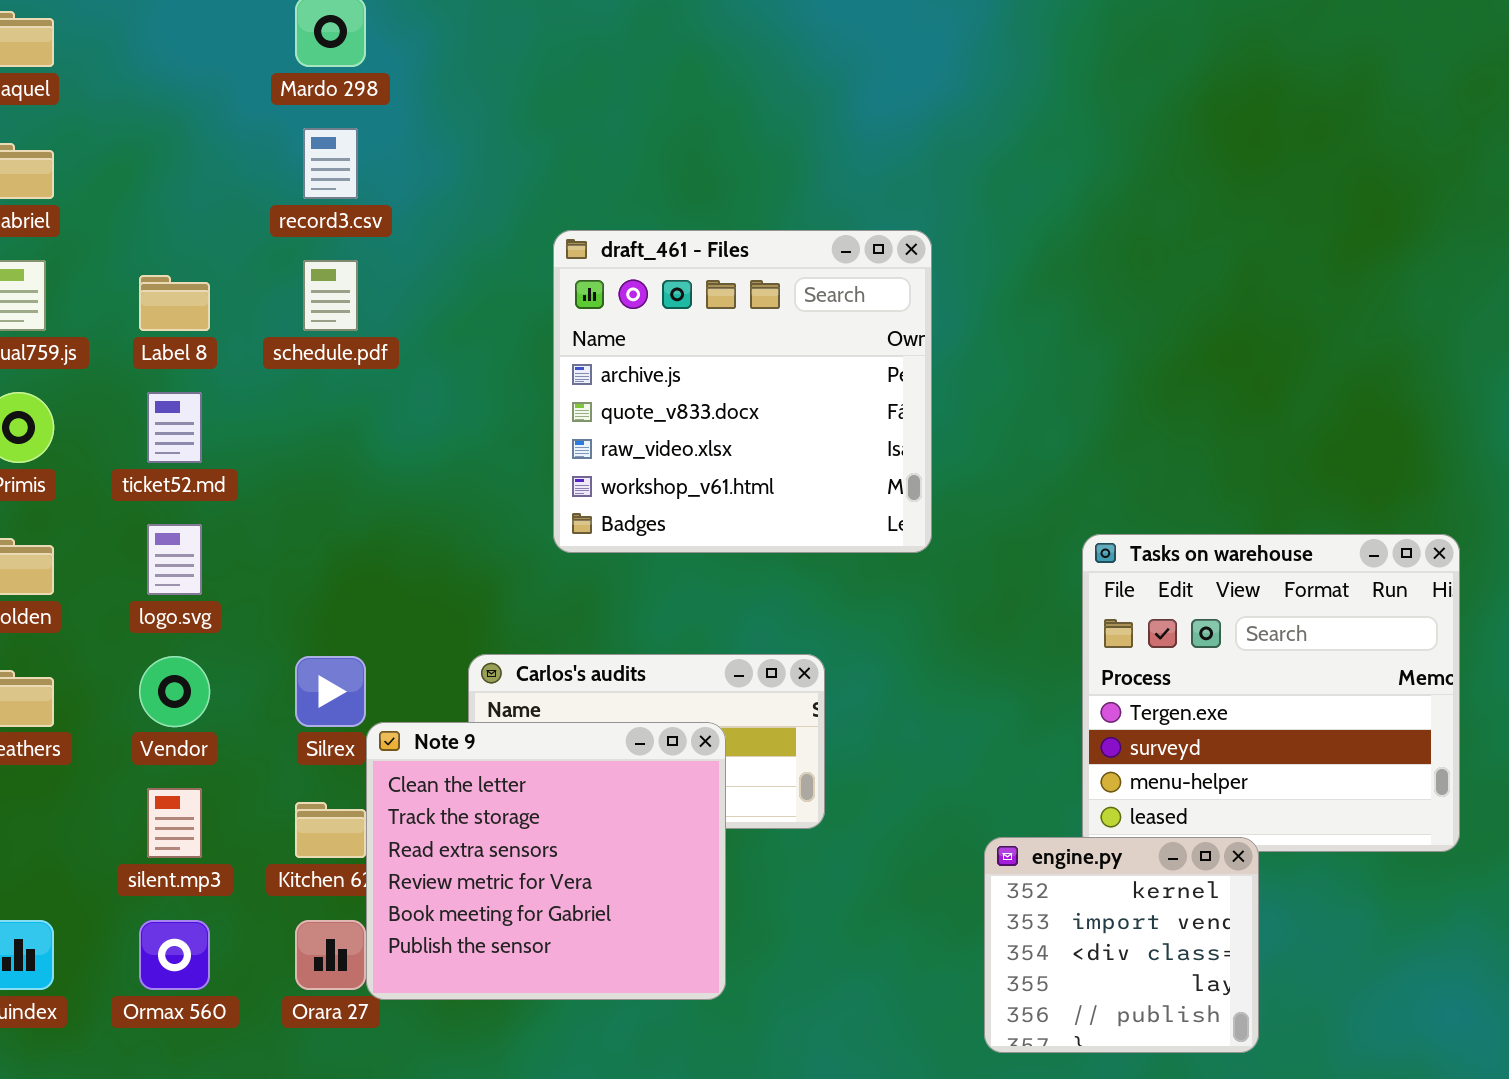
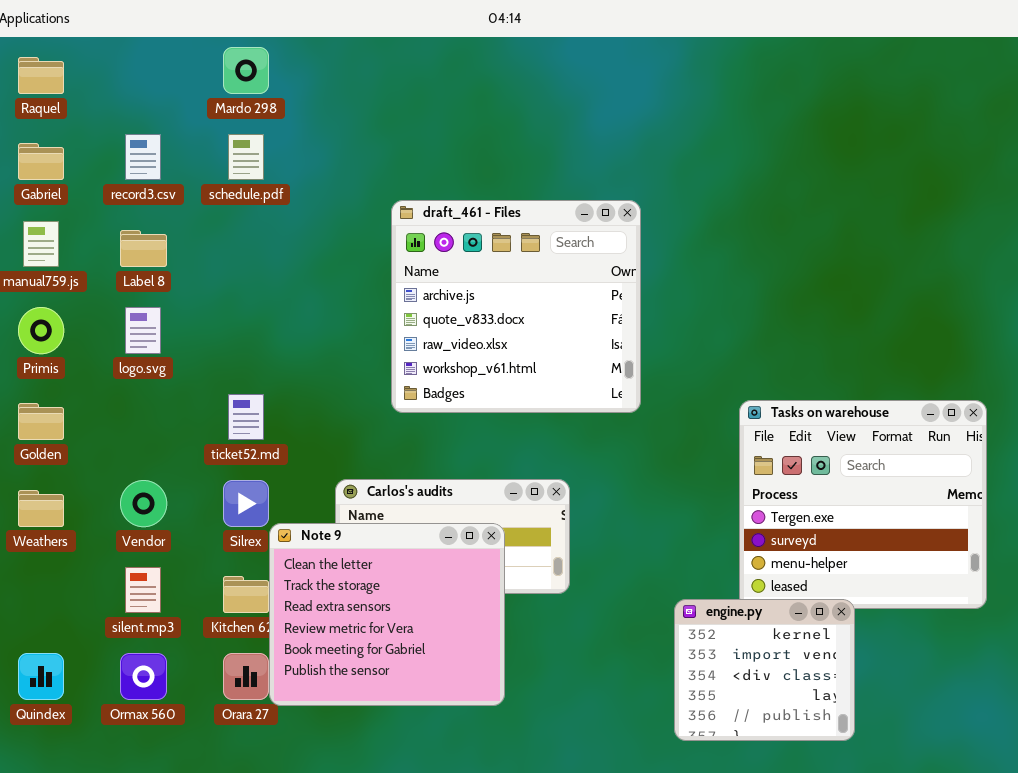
record3.csv: [303,128,358,199] -> [125,134,161,180], moved
schedule.pdf: [303,260,358,331] -> [228,134,264,180], moved
ticket52.md: [147,392,202,463] -> [228,394,264,440], moved
logo.svg: [147,524,202,595] -> [125,307,161,354], moved

